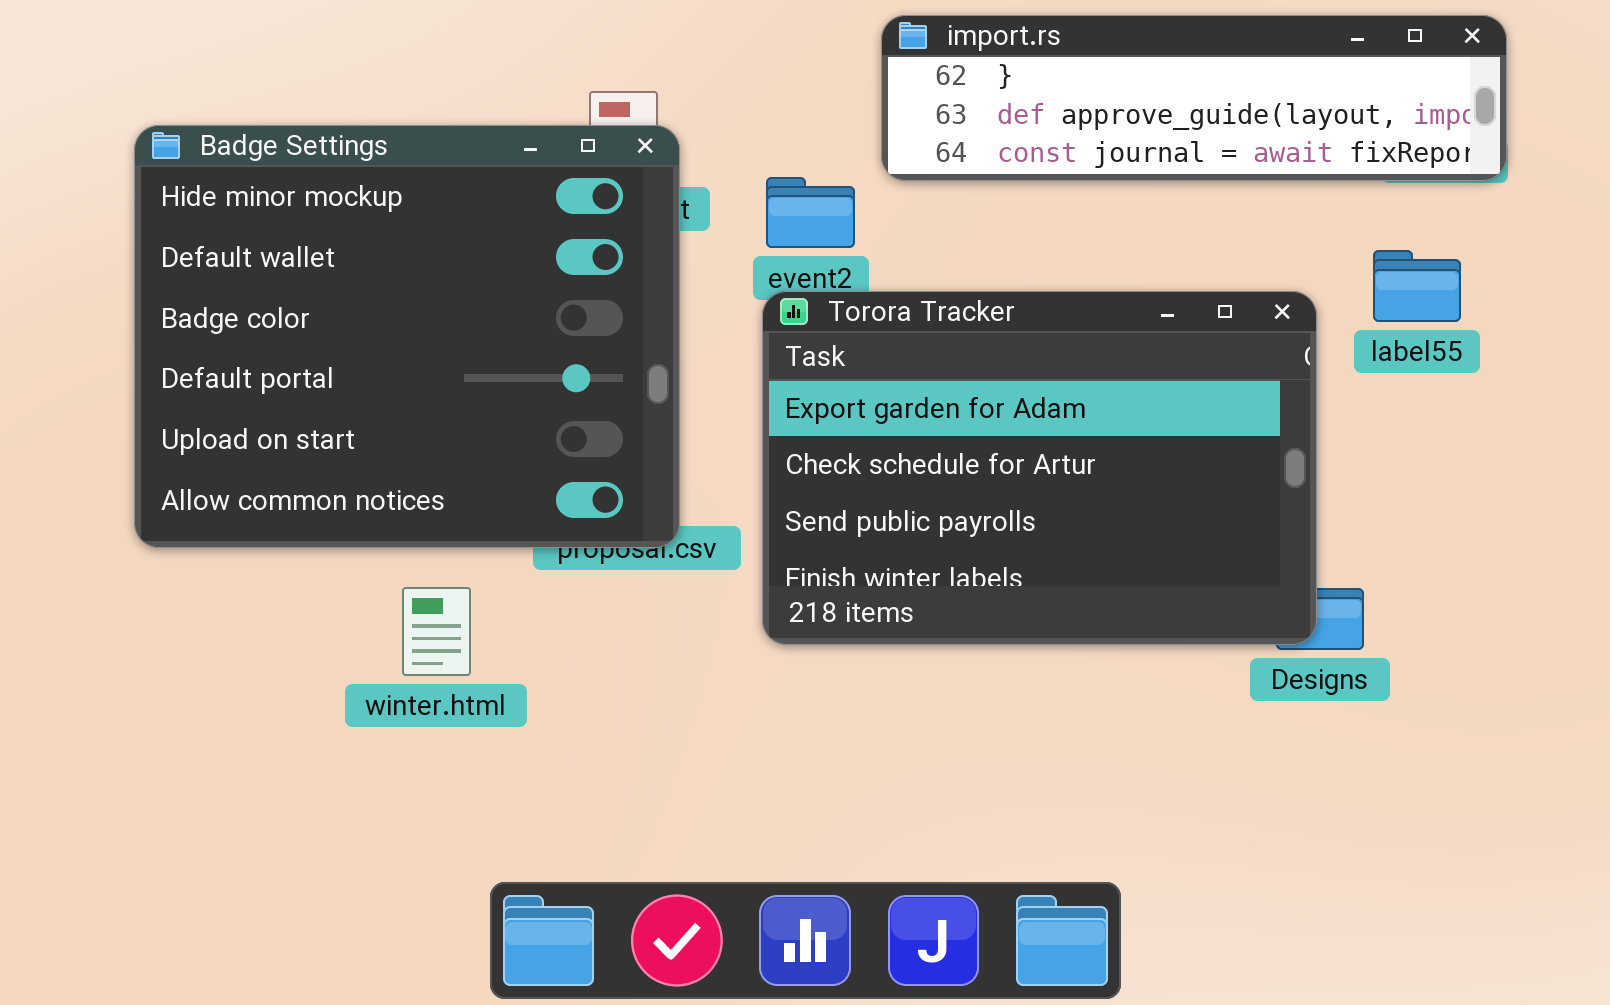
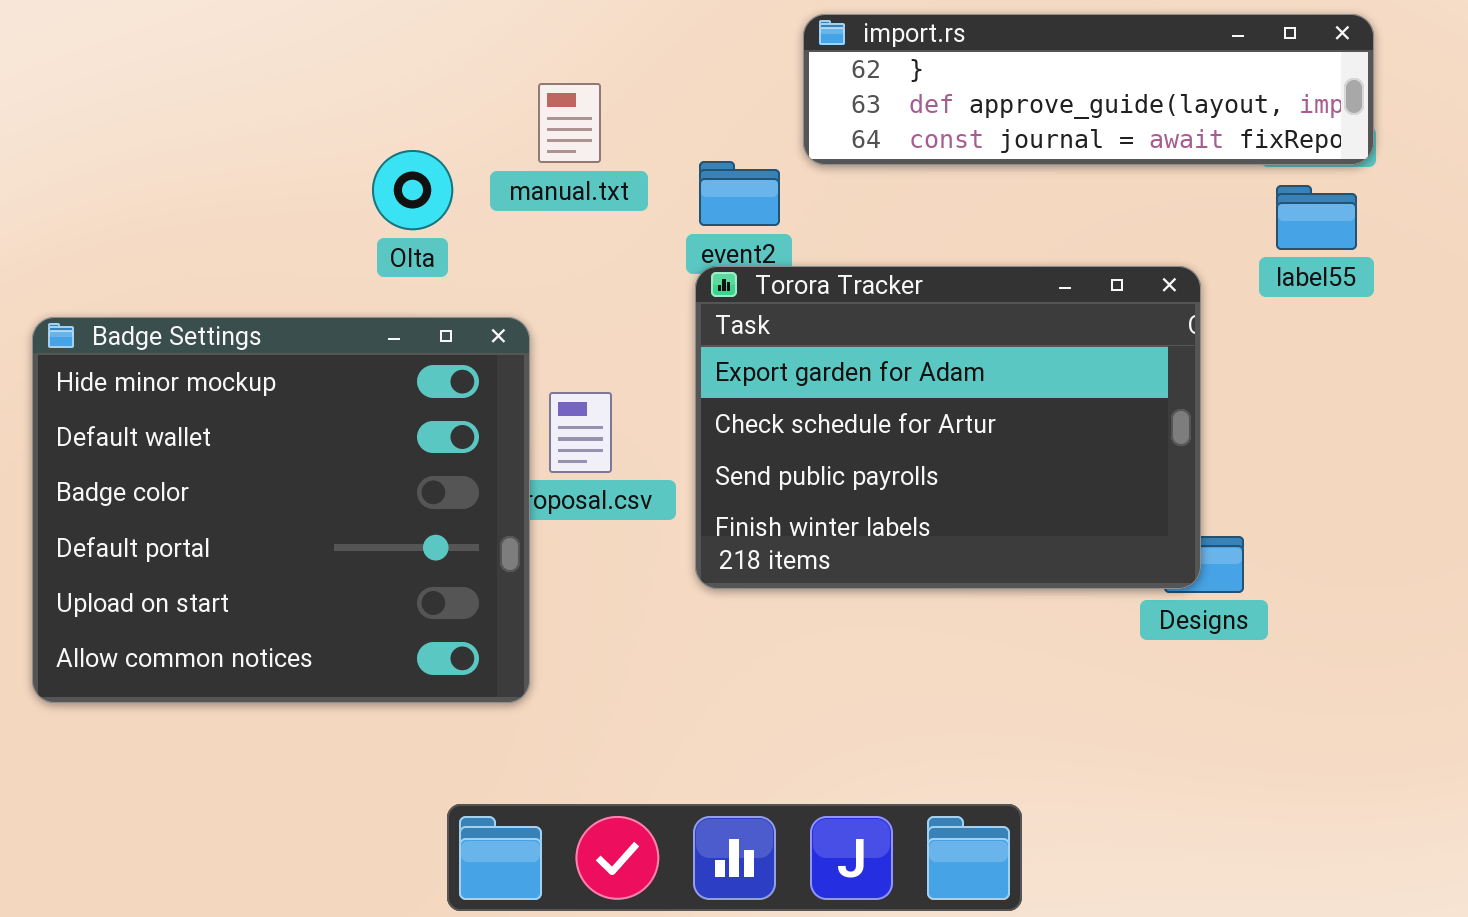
Badge Settings: [134,125,680,548] -> [32,317,530,703], moved
label55: [1373,250,1461,322] -> [1276,185,1357,250], moved

